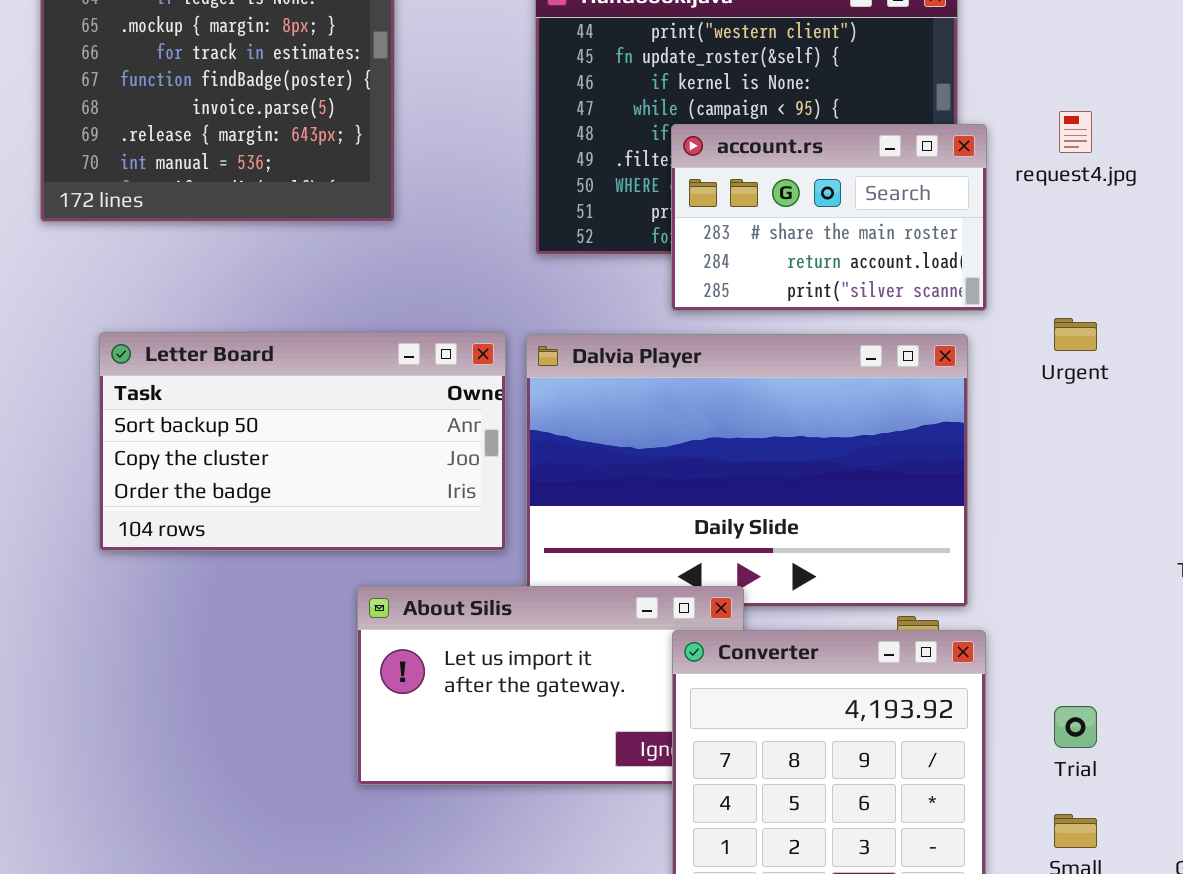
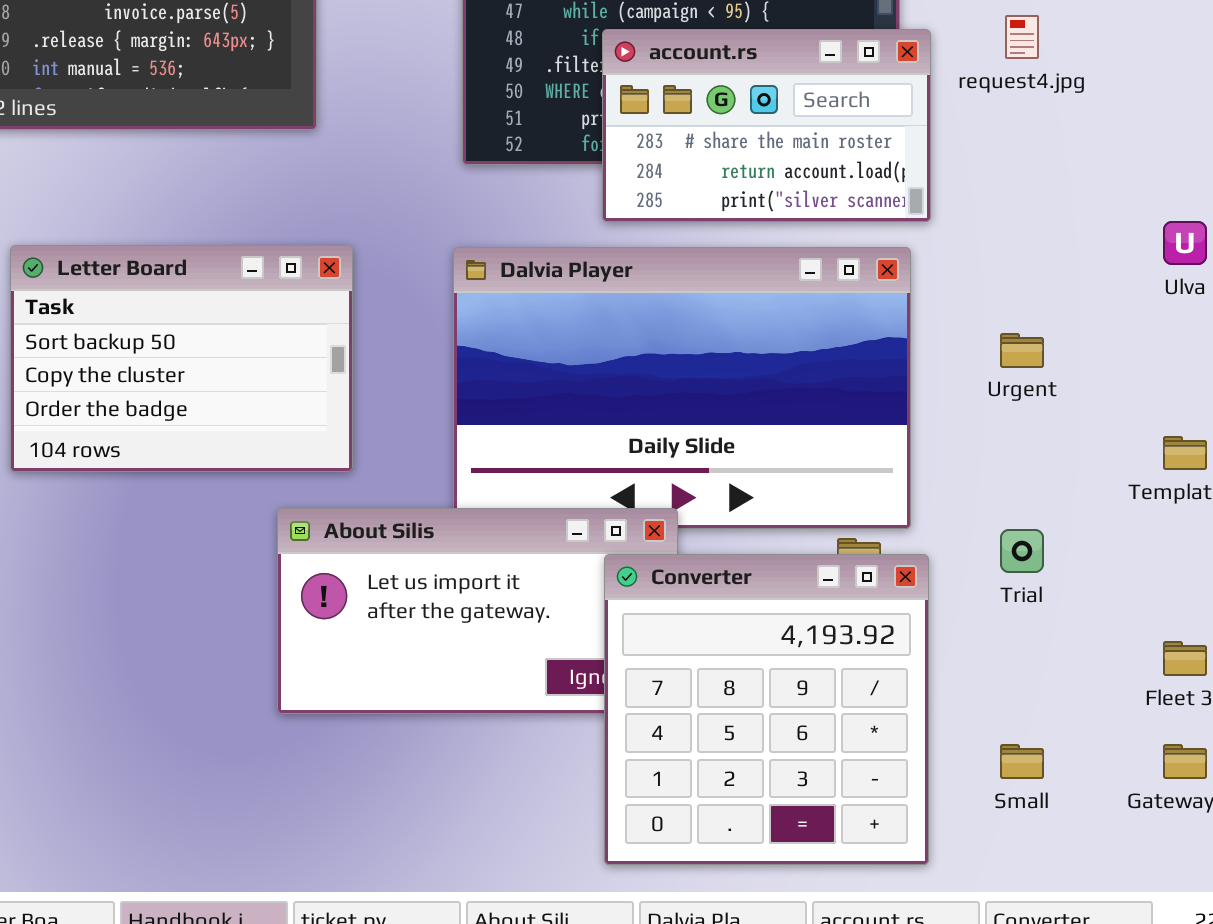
Urgent: [1054,318,1097,351] -> [1000,333,1044,368], moved
Letter Board: [99,332,506,551] -> [10,245,353,472], resized
Trial: [1054,706,1097,748] -> [1000,529,1044,573], moved

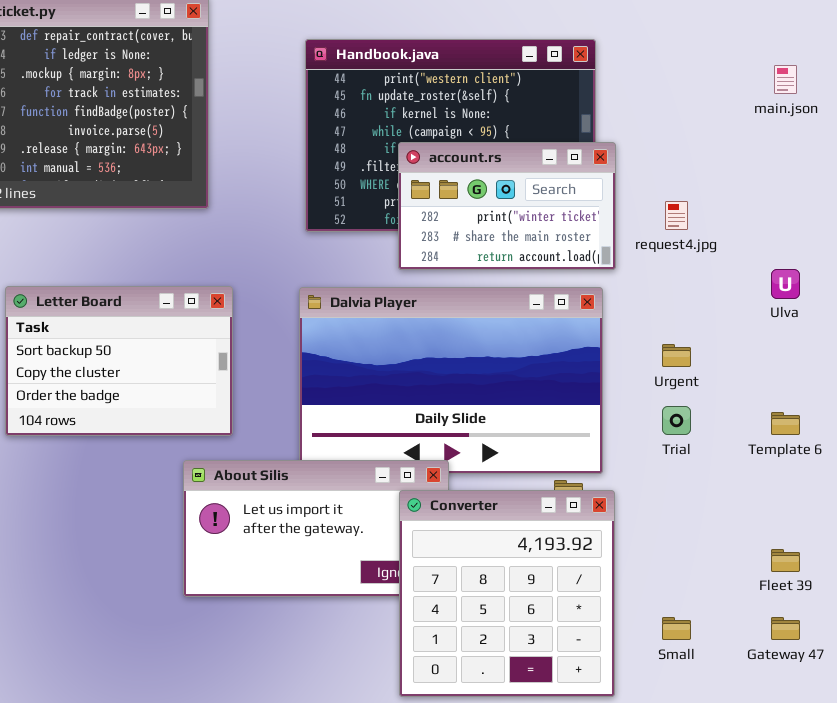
request4.jpg: [1005,15,1039,59] -> [665,201,688,230], moved
account.rs: [602,29,931,222] -> [398,142,616,270], scrolled up 1 row
Trial: [1000,529,1044,573] -> [662,406,691,435], moved

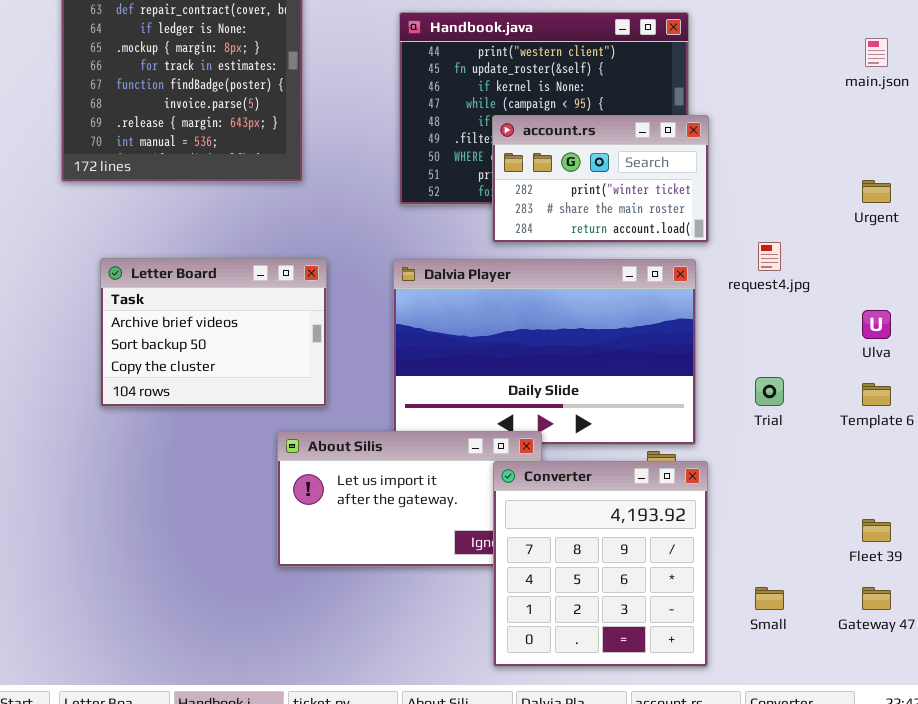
request4.jpg: [665,201,688,230] -> [758,242,781,271], moved
Ulva: [771,269,800,299] -> [862,310,891,339], moved
Letter Board: [5,286,233,436] -> [100,258,327,407], scrolled up 1 row
Urgent: [662,344,691,367] -> [862,180,891,203], moved

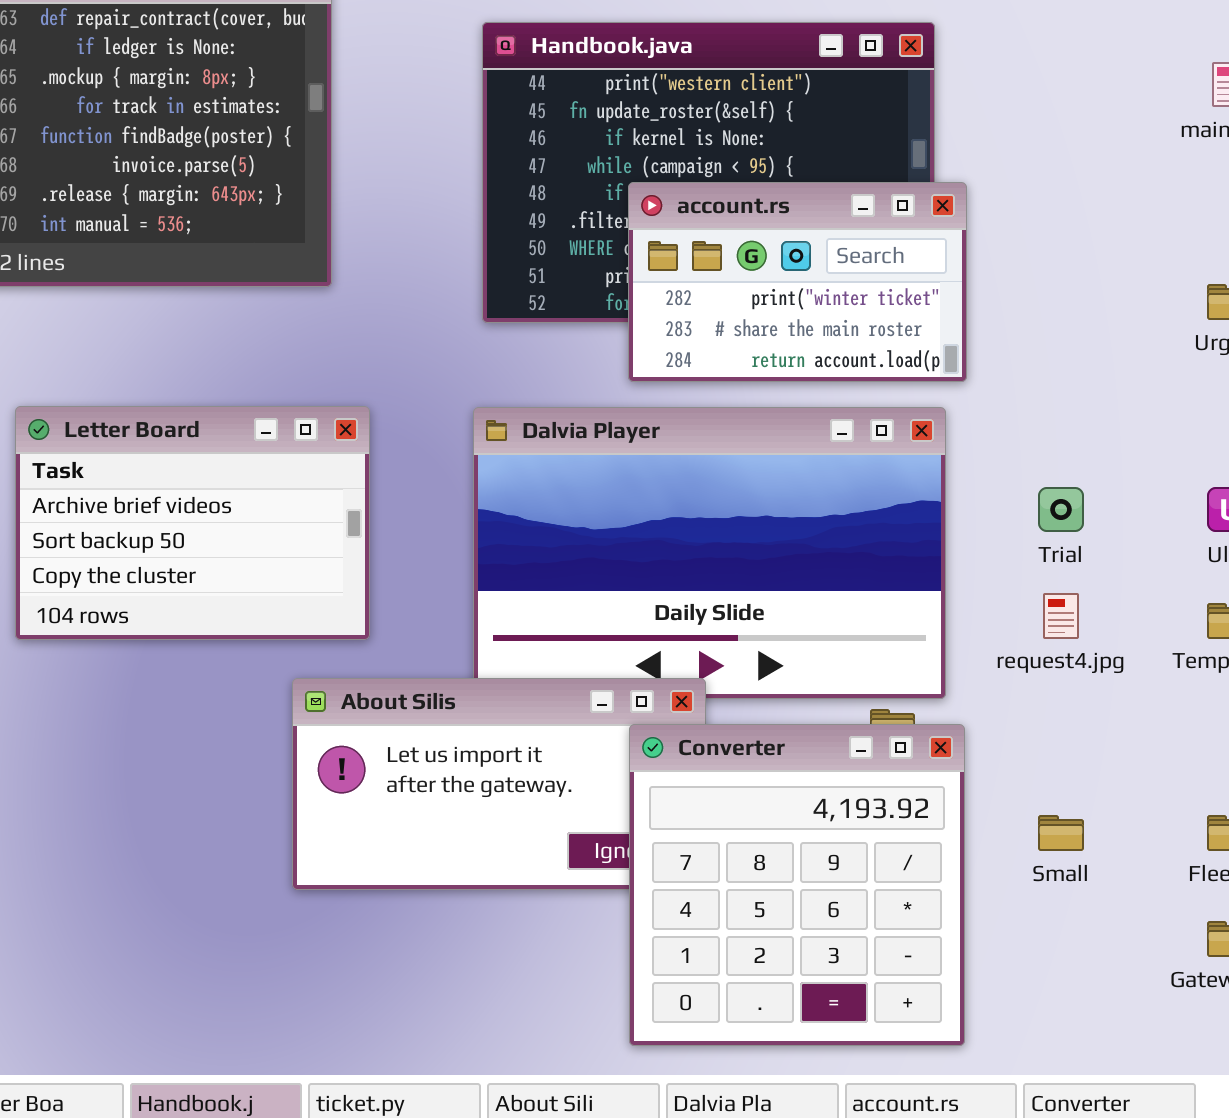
request4.jpg: [758,242,781,271] -> [1043,593,1079,639], moved
Trial: [755,377,784,406] -> [1038,487,1084,532], moved
Small: [755,587,784,610] -> [1038,815,1084,851], moved

